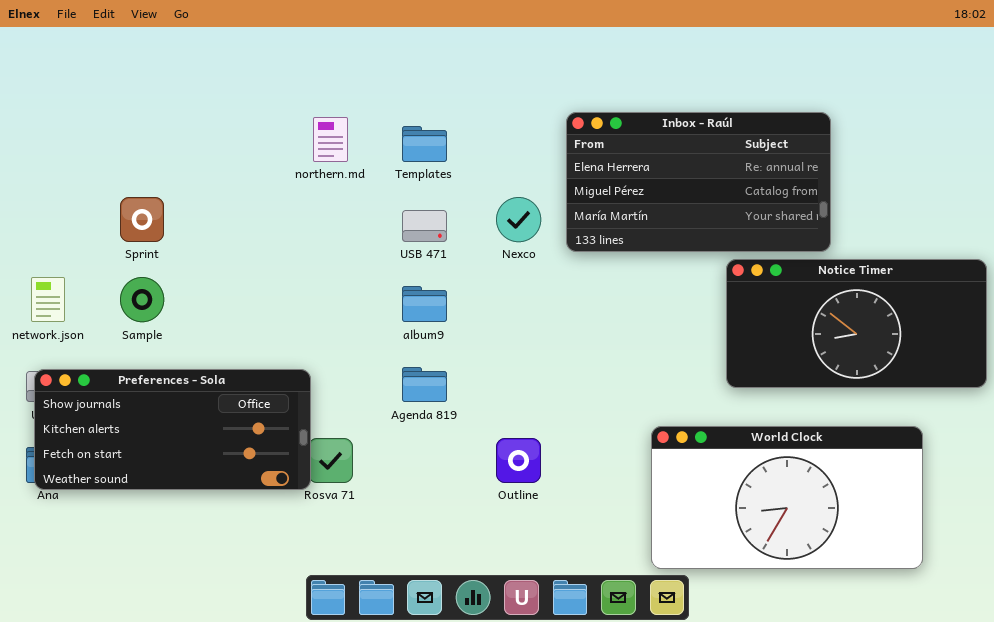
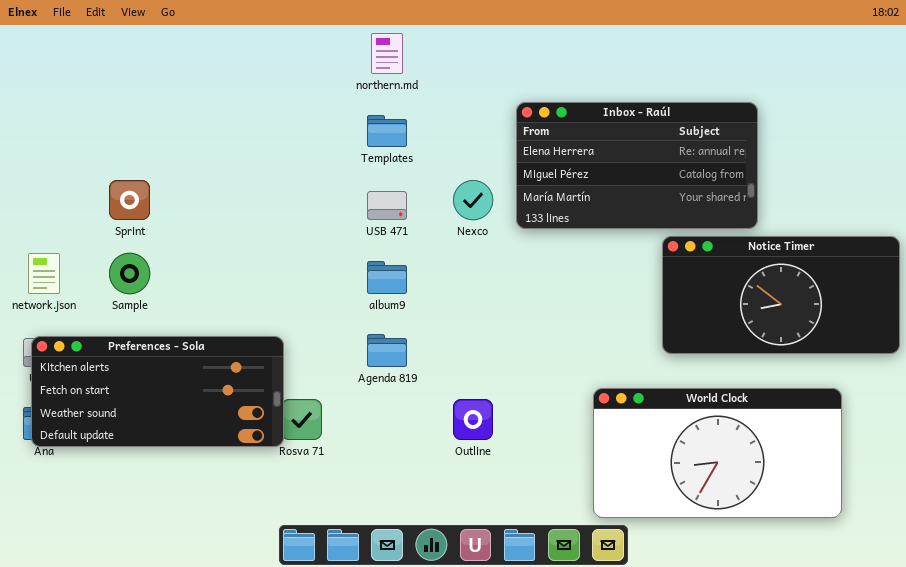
northern.md: [313,117,348,162] -> [371,33,403,74], moved
Preferences - Sola: [34,369,311,490] -> [31,336,284,447], scrolled down 1 row

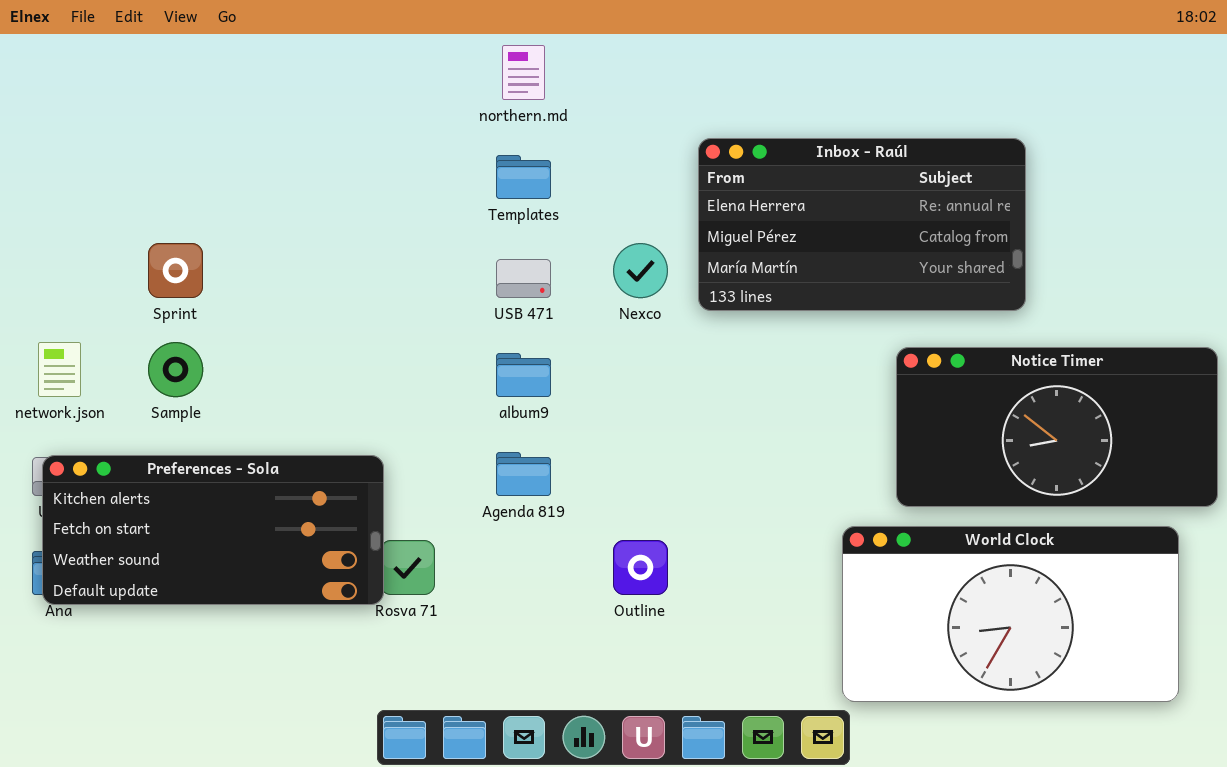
Notice Timer: [662,236,900,354] -> [896,347,1218,507], moved
World Clock: [593,388,842,518] -> [842,526,1179,702], moved

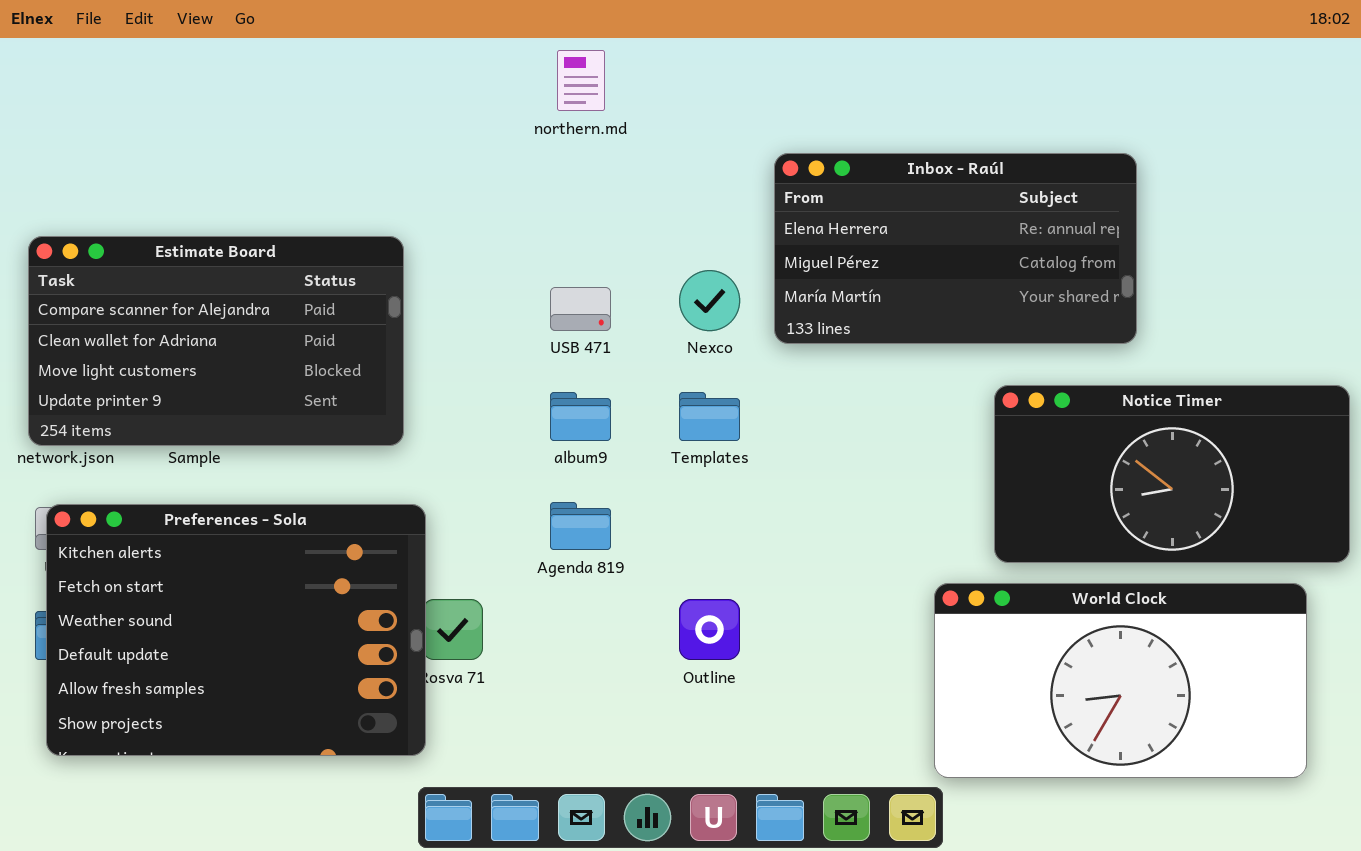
Templates: [496,155,551,199] -> [679,392,740,441], moved
Estimate Board: none -> [28,236,404,446], opened
Preferences - Sola: [42,455,384,605] -> [46,504,426,756], resized

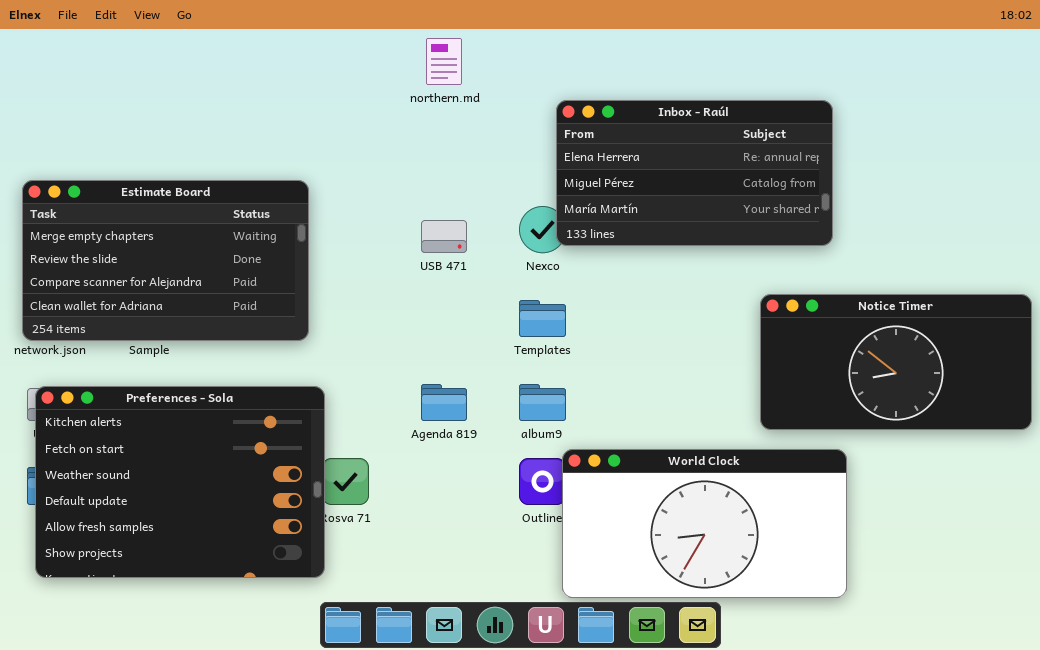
Inbox - Raúl: [774,153,1137,344] -> [556,100,833,246], moved
Estimate Board: [28,236,404,446] -> [22,180,309,341], scrolled up 2 rows
album9: [550,392,611,441] -> [519,384,566,421], moved
World Clock: [934,583,1307,778] -> [562,449,847,598], moved

